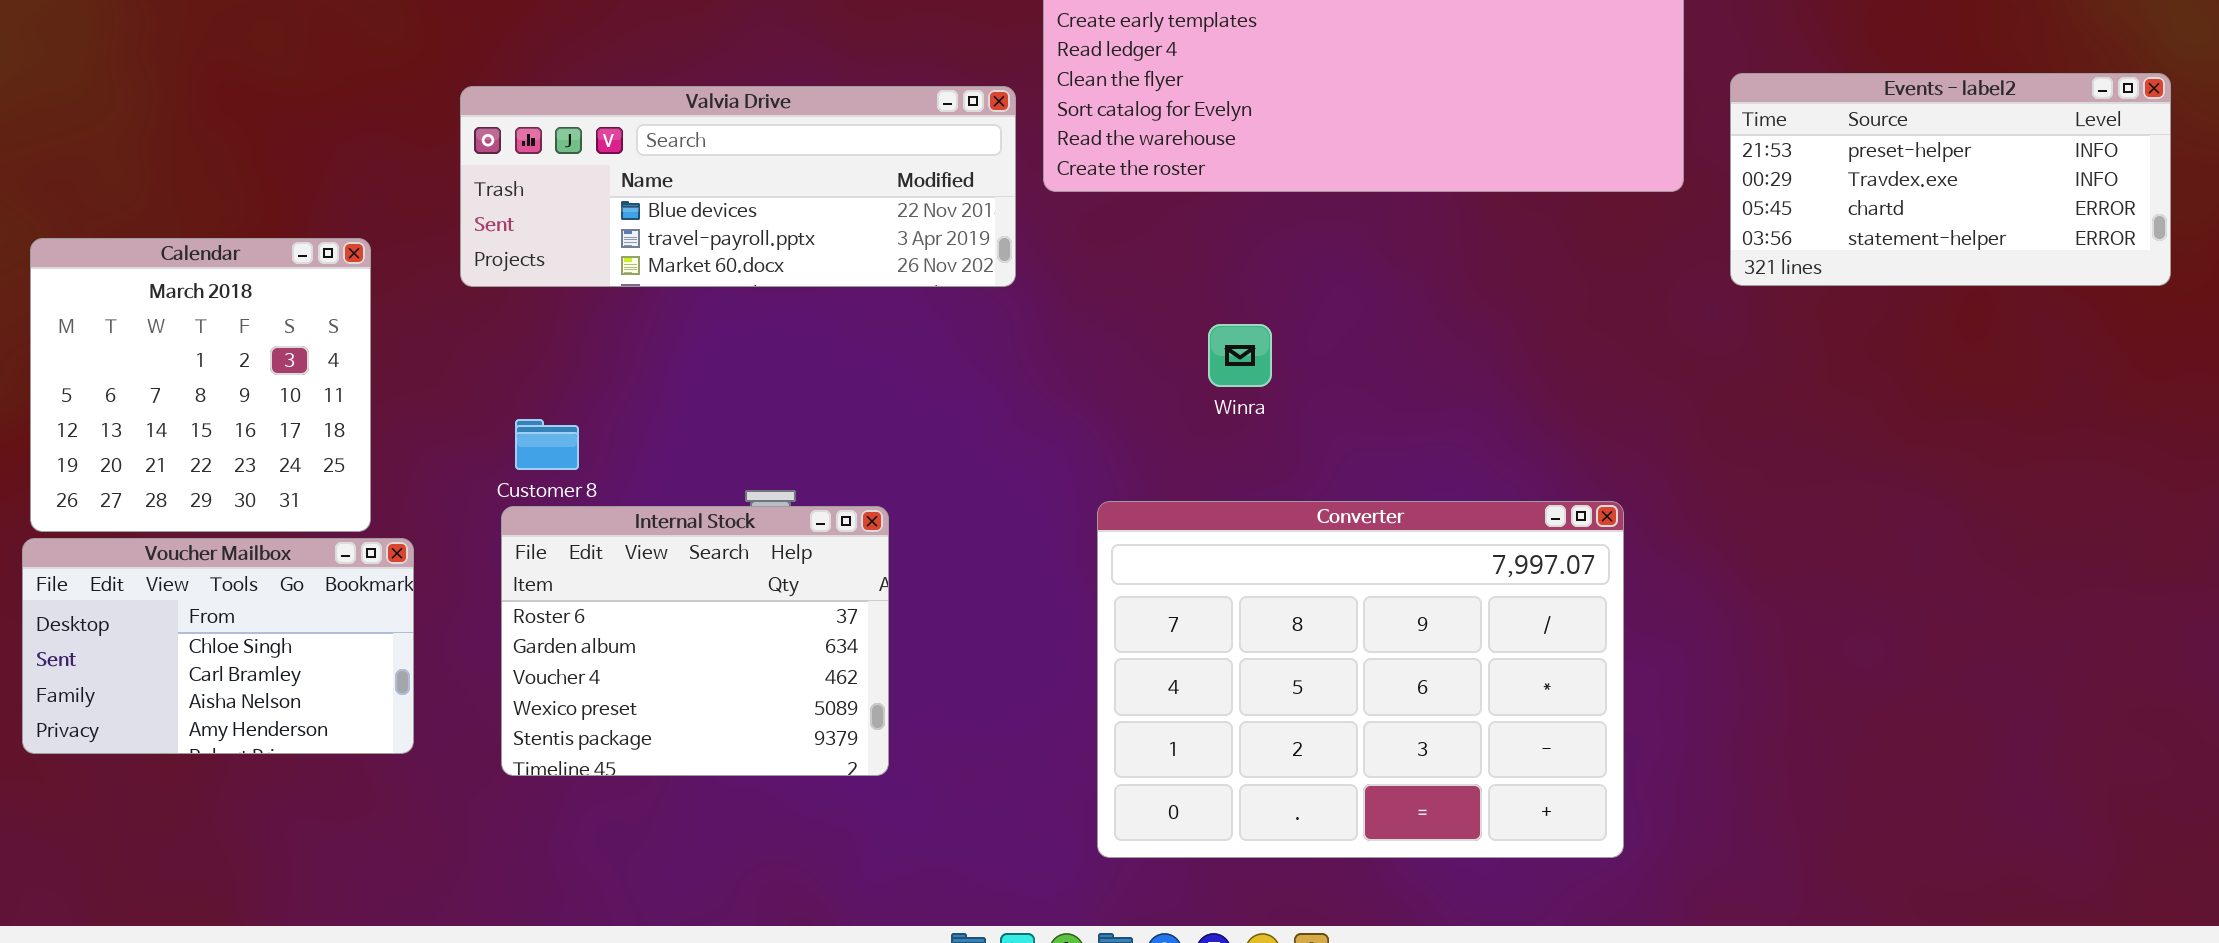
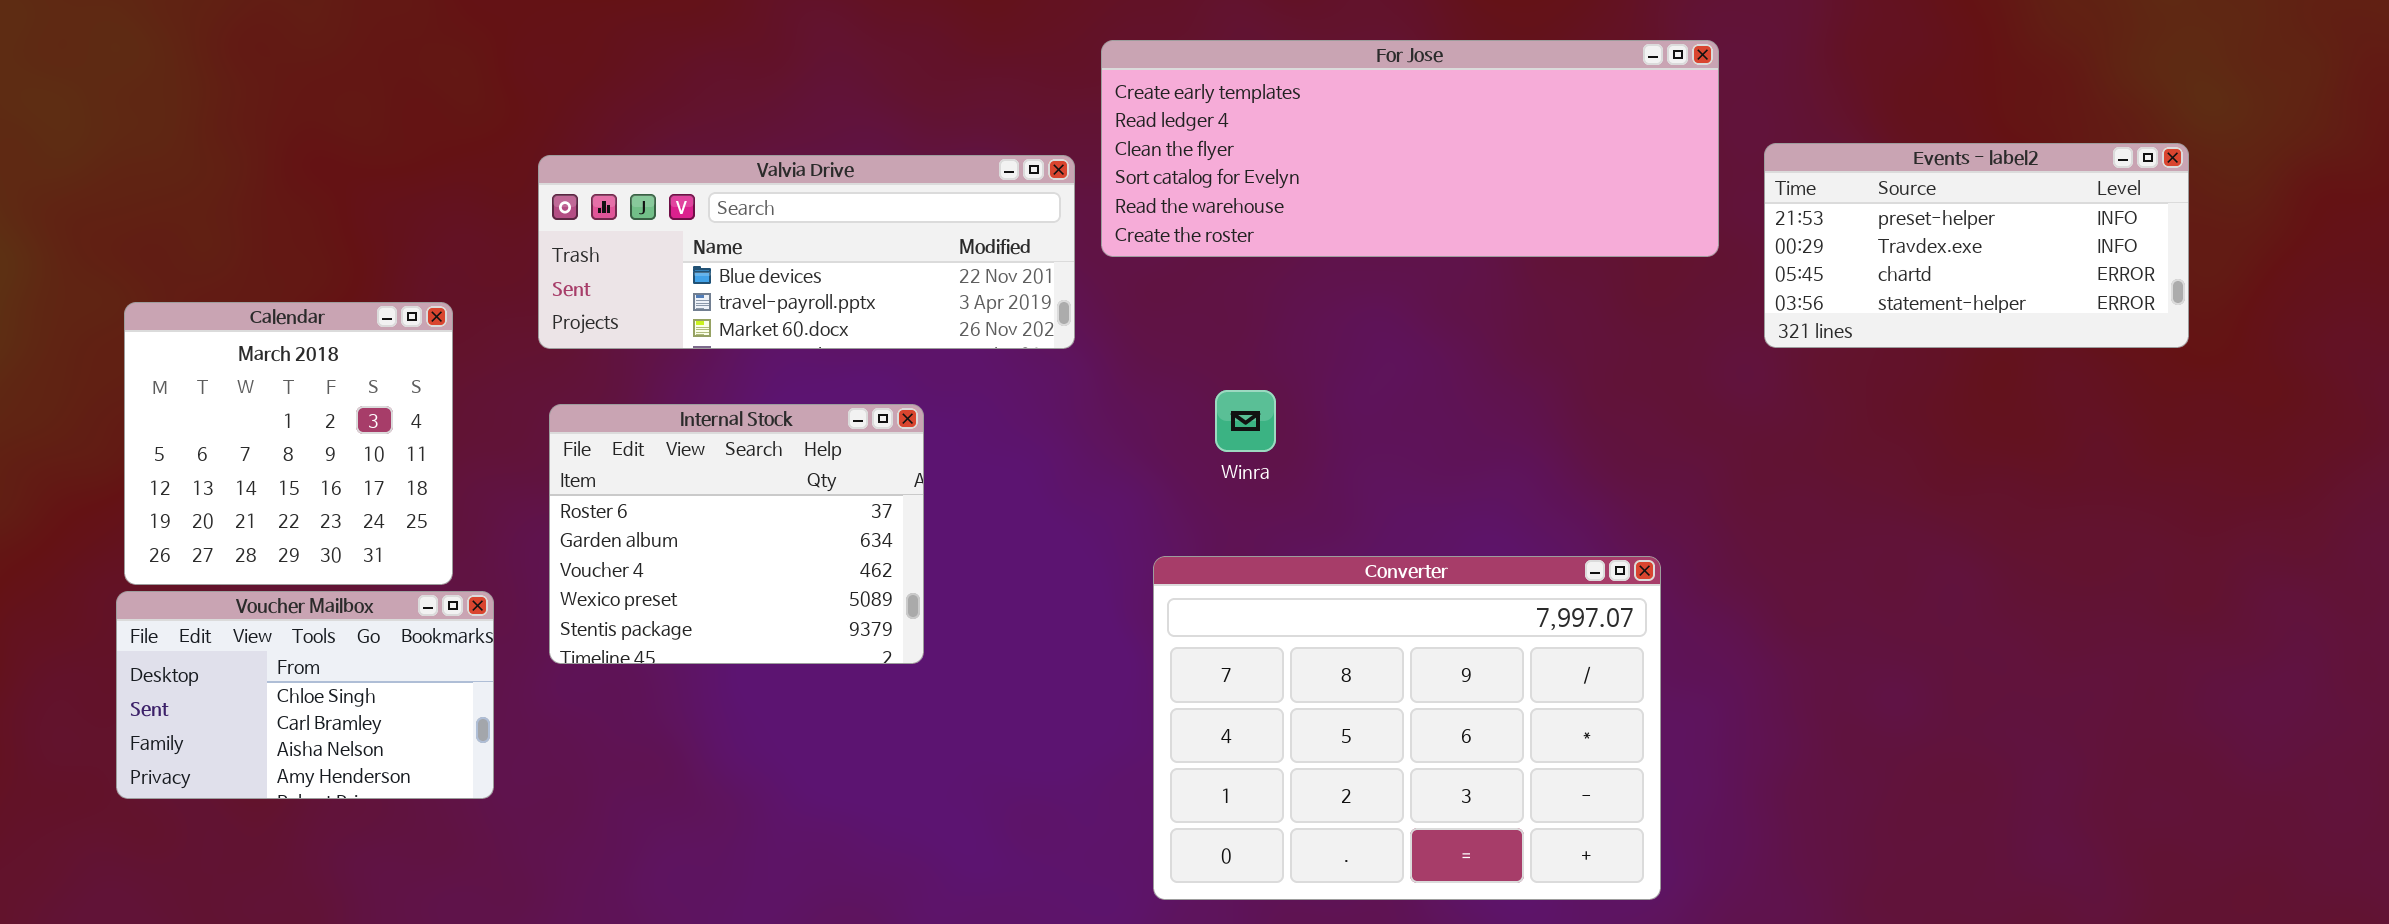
Winra: [1208,324,1272,387] -> [1215,390,1276,452], moved
Internal Stock: [501,506,889,776] -> [549,404,924,664], moved

